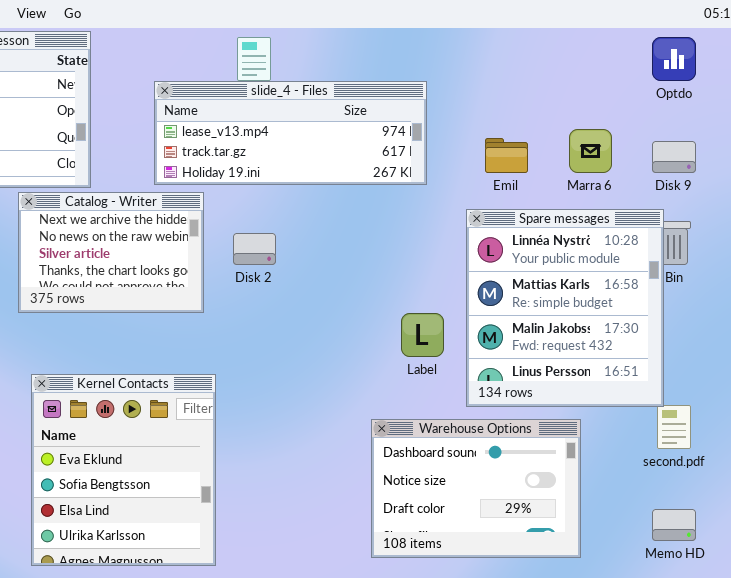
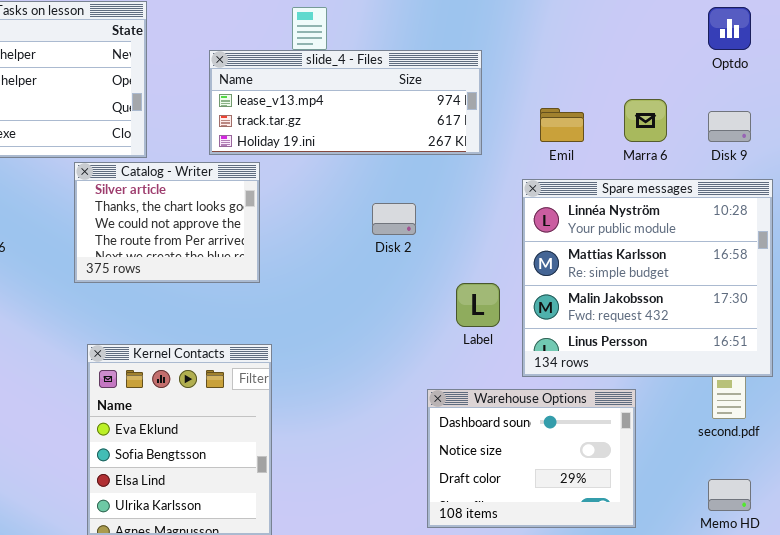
Catalog - Writer: [18,192,204,313] -> [74,162,260,283], scrolled down 2 rows
Spare messages: [466,209,664,407] -> [522,179,773,377], resized
Disk 2: [233,233,276,265] -> [372,203,416,235], moved

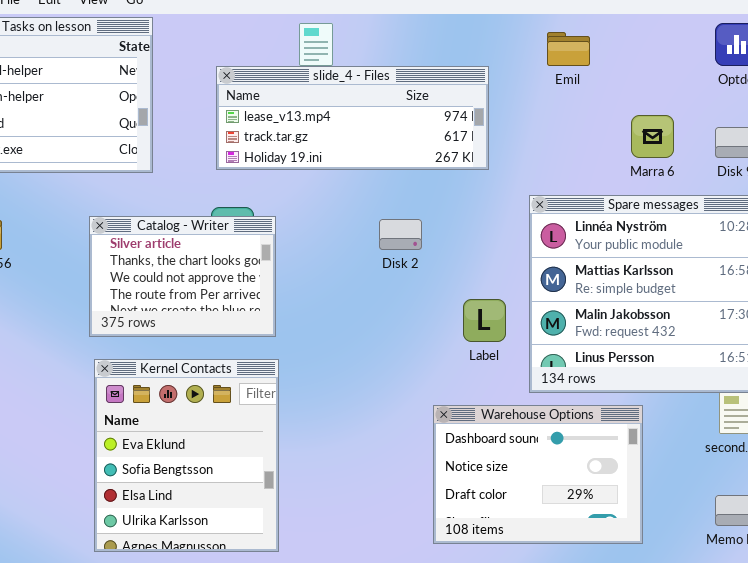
Emil: [540,108,584,142] -> [547,32,590,66], moved
Catalog - Writer: [74,162,260,283] -> [89,216,276,337], moved

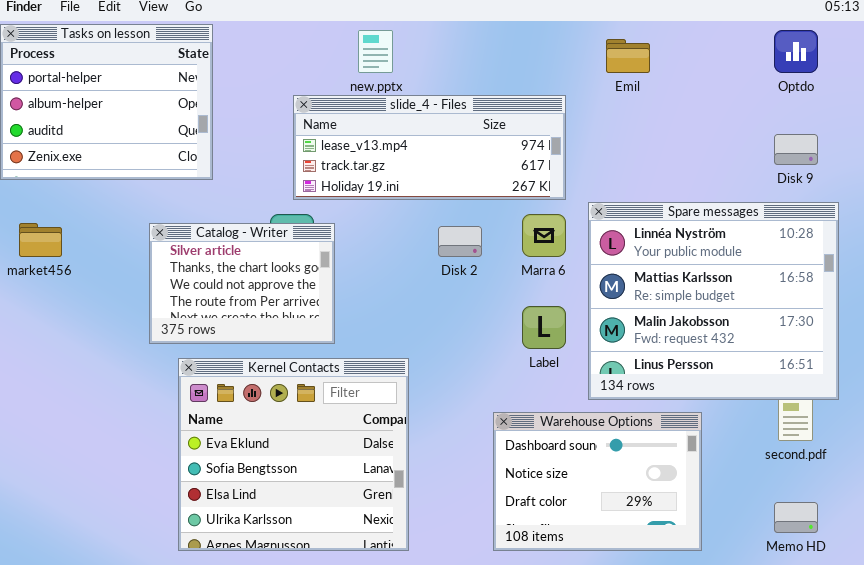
slide_4 - Files: [216,66,489,170] -> [293,95,566,200], moved
Marra 6: [631,115,674,158] -> [522,214,566,257], moved
Kernel Contacts: [94,359,279,552] -> [178,358,409,551], moved, resized

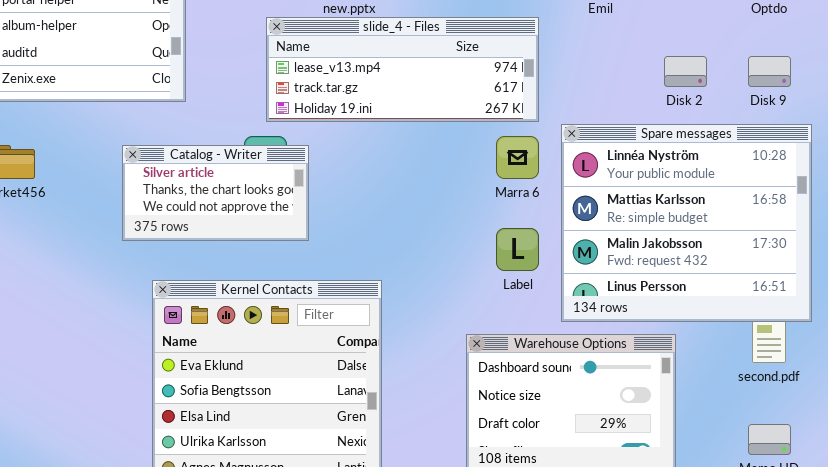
Catalog - Writer: [149,223,335,344] -> [122,145,309,241], resized
Disk 2: [438,226,482,257] -> [664,56,707,87], moved

